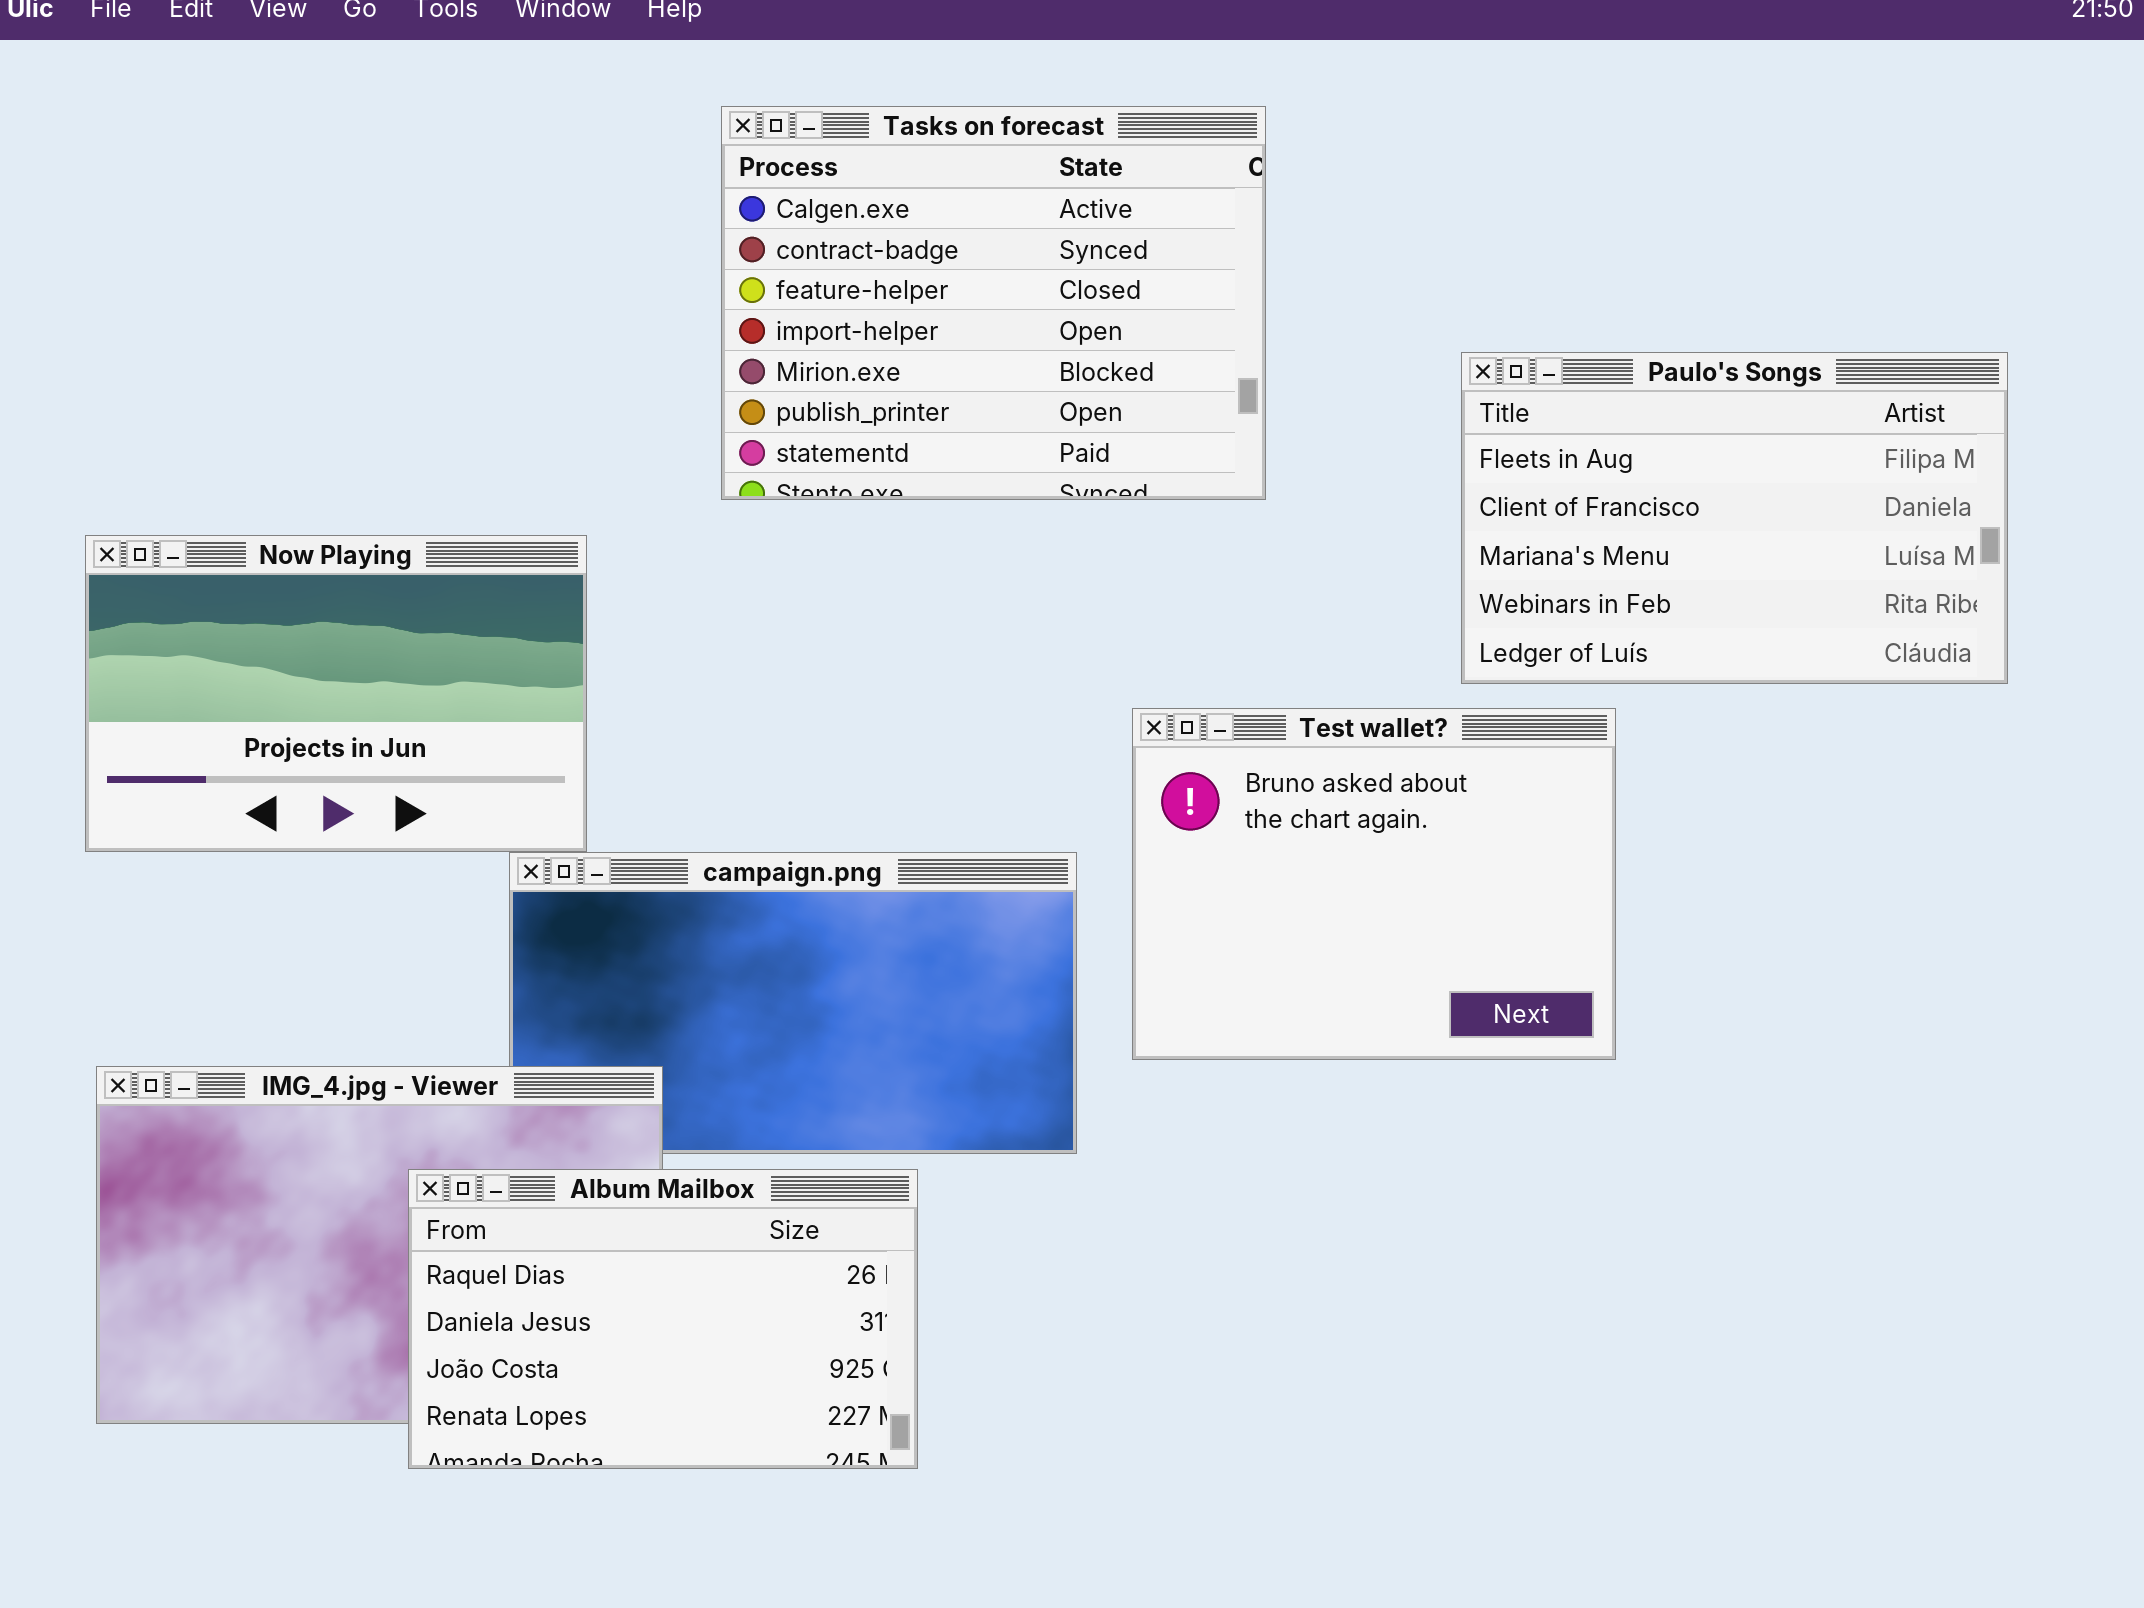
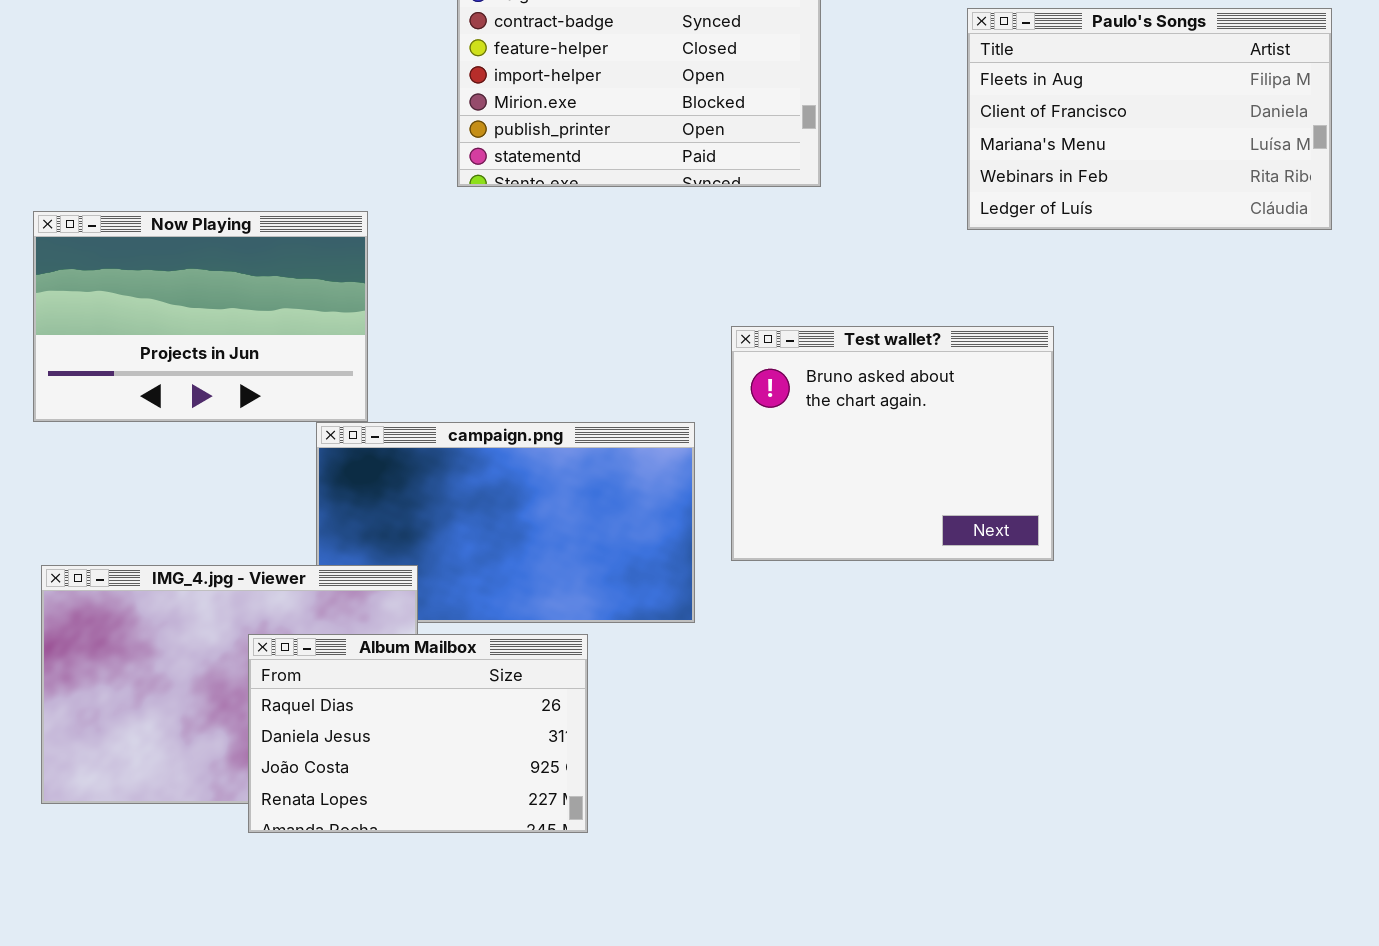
Paulo's Songs: [1461,352,2008,684] -> [967,8,1332,230], moved

